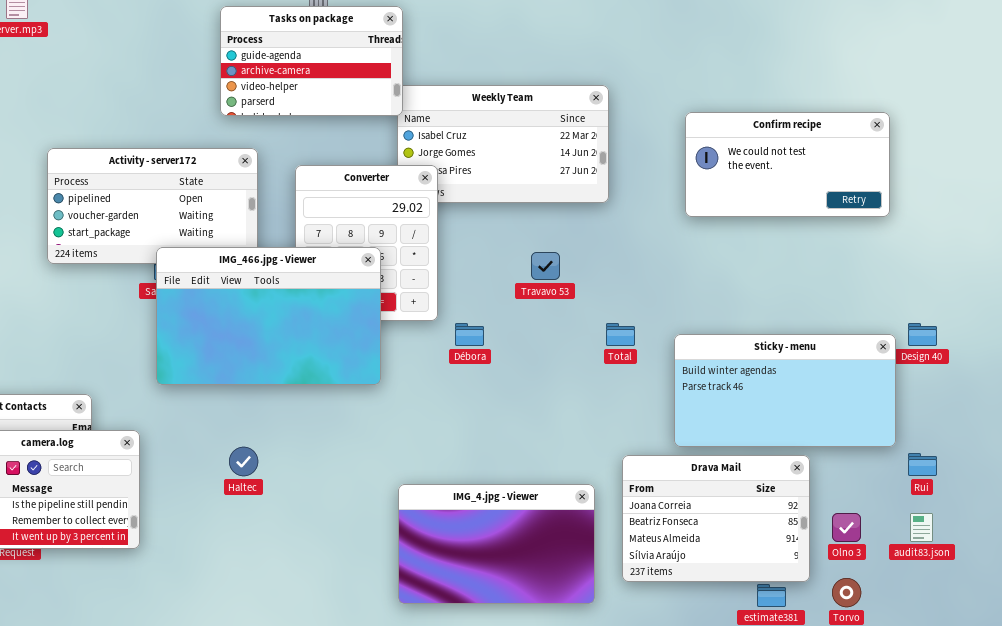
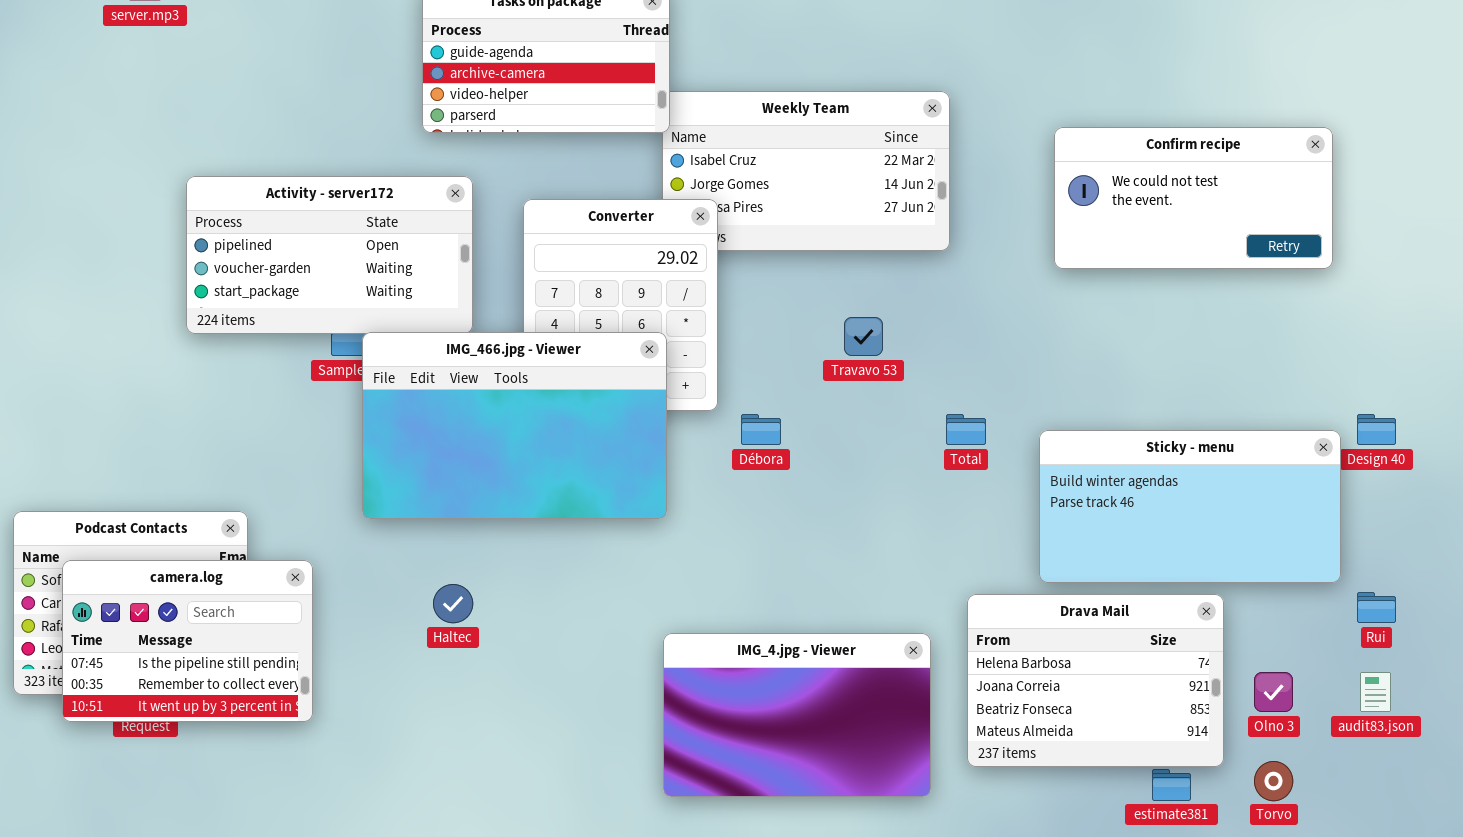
IMG_466.jpg - Viewer: [156,247,381,385] -> [362,332,667,519], moved
Drava Mail: [622,455,810,582] -> [967,594,1224,767], scrolled up 1 row

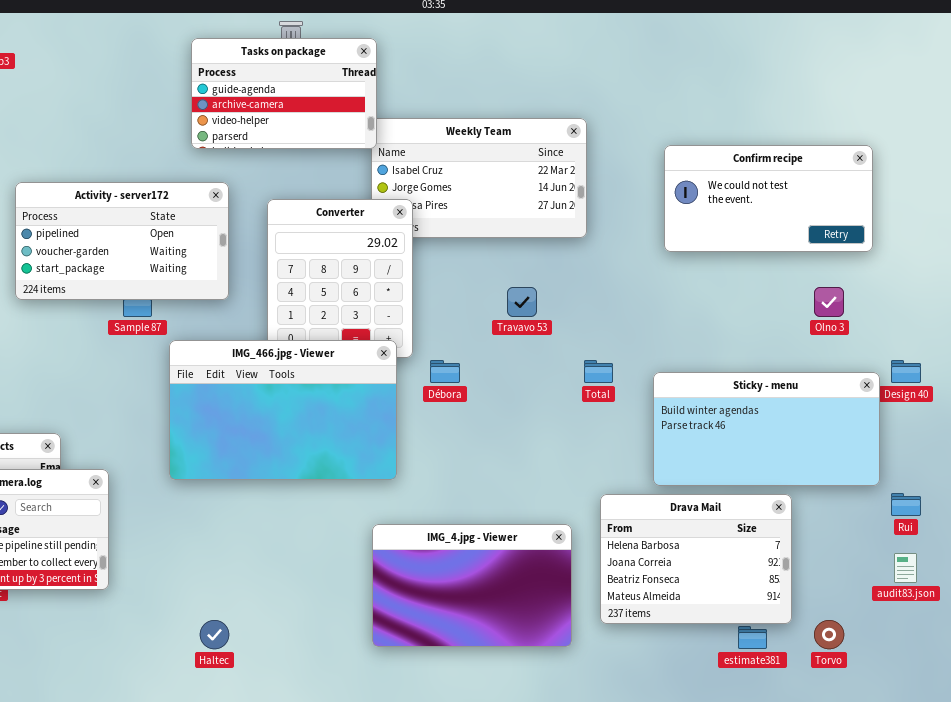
IMG_466.jpg - Viewer: [362,332,667,519] -> [169,340,397,480], moved
Haltec: [433,584,473,623] -> [200,620,229,649], moved
Olno 3: [1254,672,1293,712] -> [814,287,844,317], moved

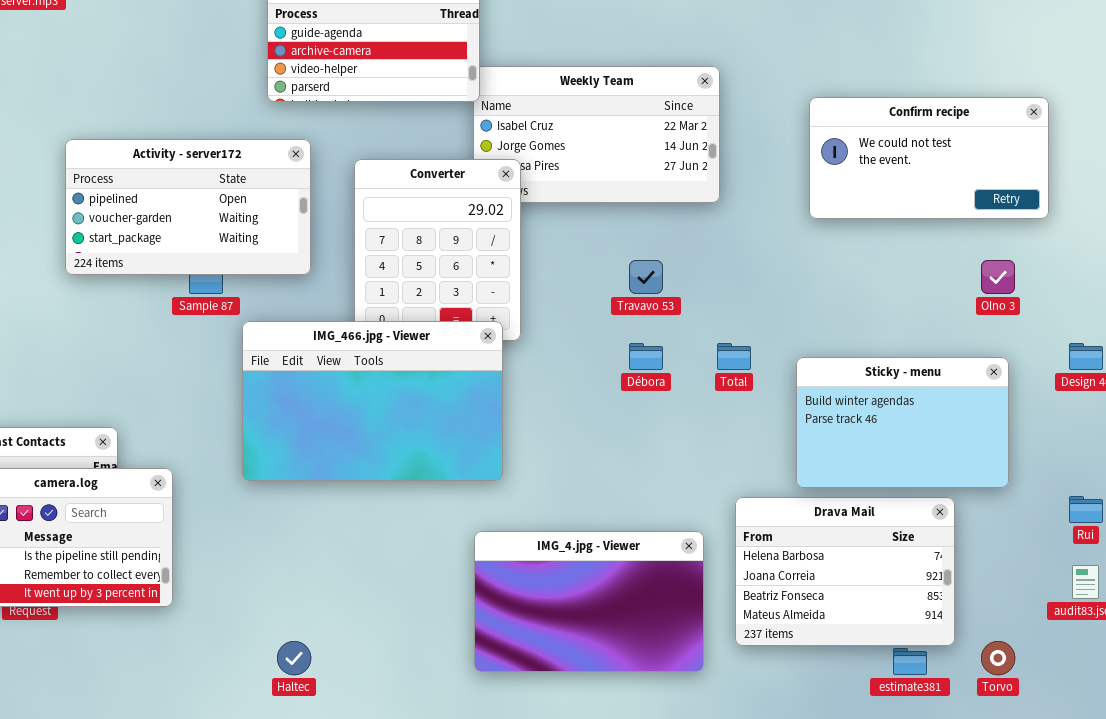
Débora: [430,360,460,383] -> [629,343,663,370], moved
Sticky - menu: [653,372,880,486] -> [796,357,1009,488], resized

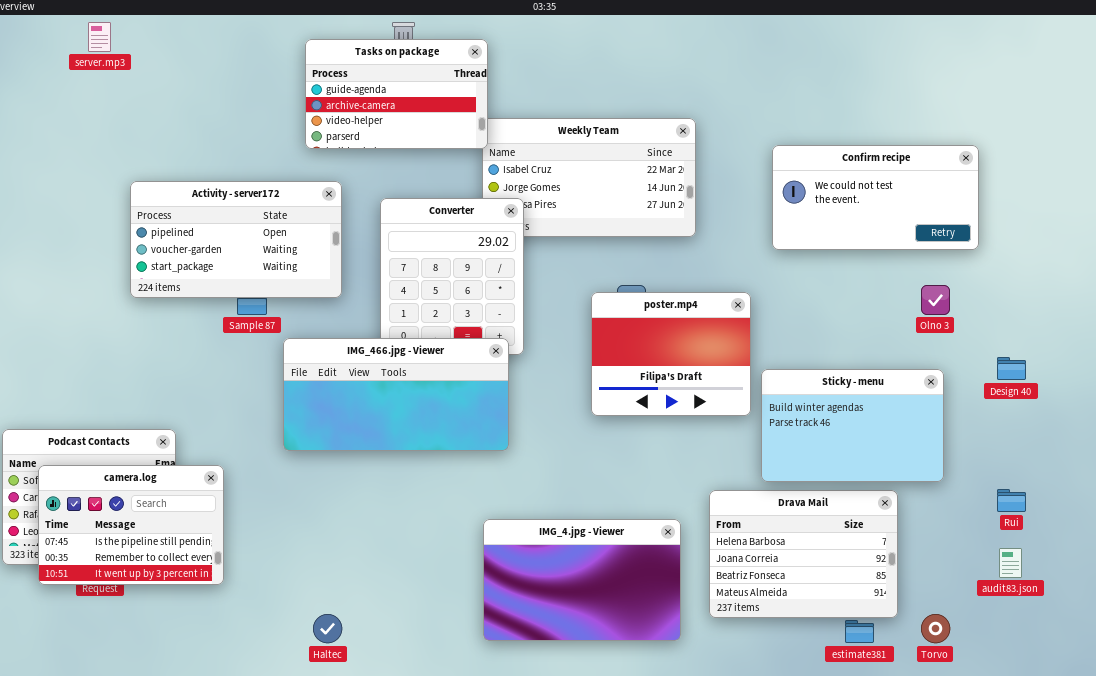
poster.mp4: none -> [591,292,751,416], opened
IMG_466.jpg - Viewer: [242,321,503,481] -> [283,338,509,451], resized

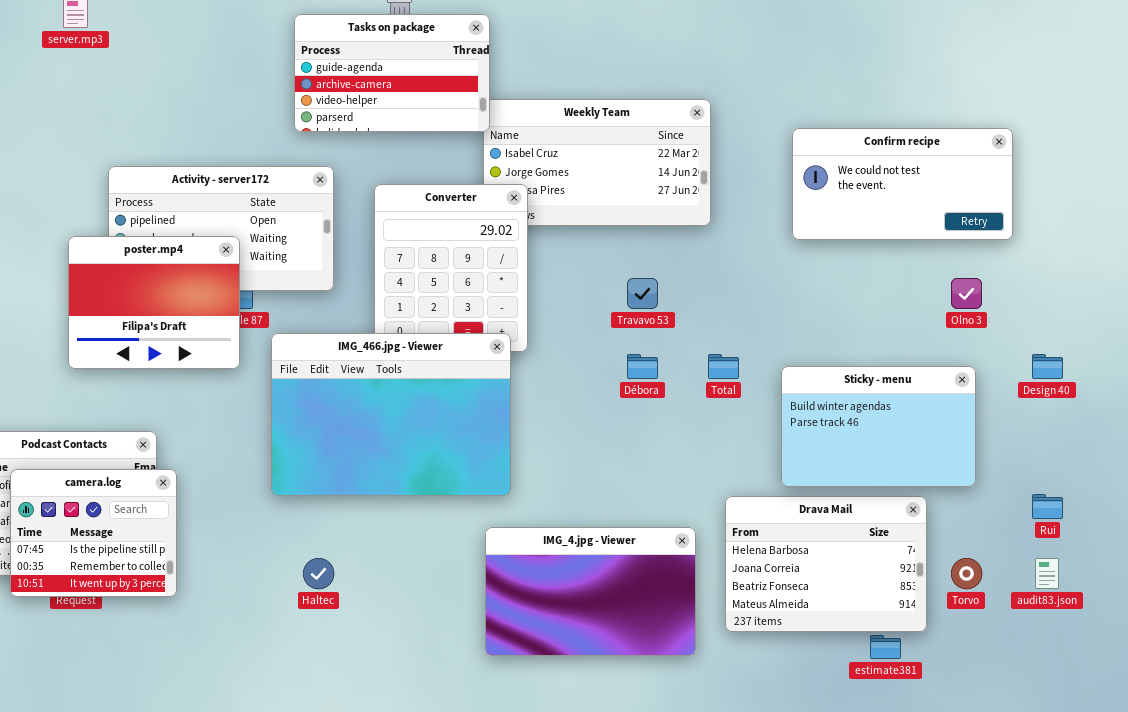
poster.mp4: [591,292,751,416] -> [68,236,240,369], moved
IMG_466.jpg - Viewer: [283,338,509,451] -> [271,333,511,496], resized
camera.log: [38,465,224,585] -> [10,469,177,597], resized
Haltec: [313,614,342,643] -> [303,558,334,589], moved
Torvo: [921,614,950,643] -> [951,558,982,589], moved

